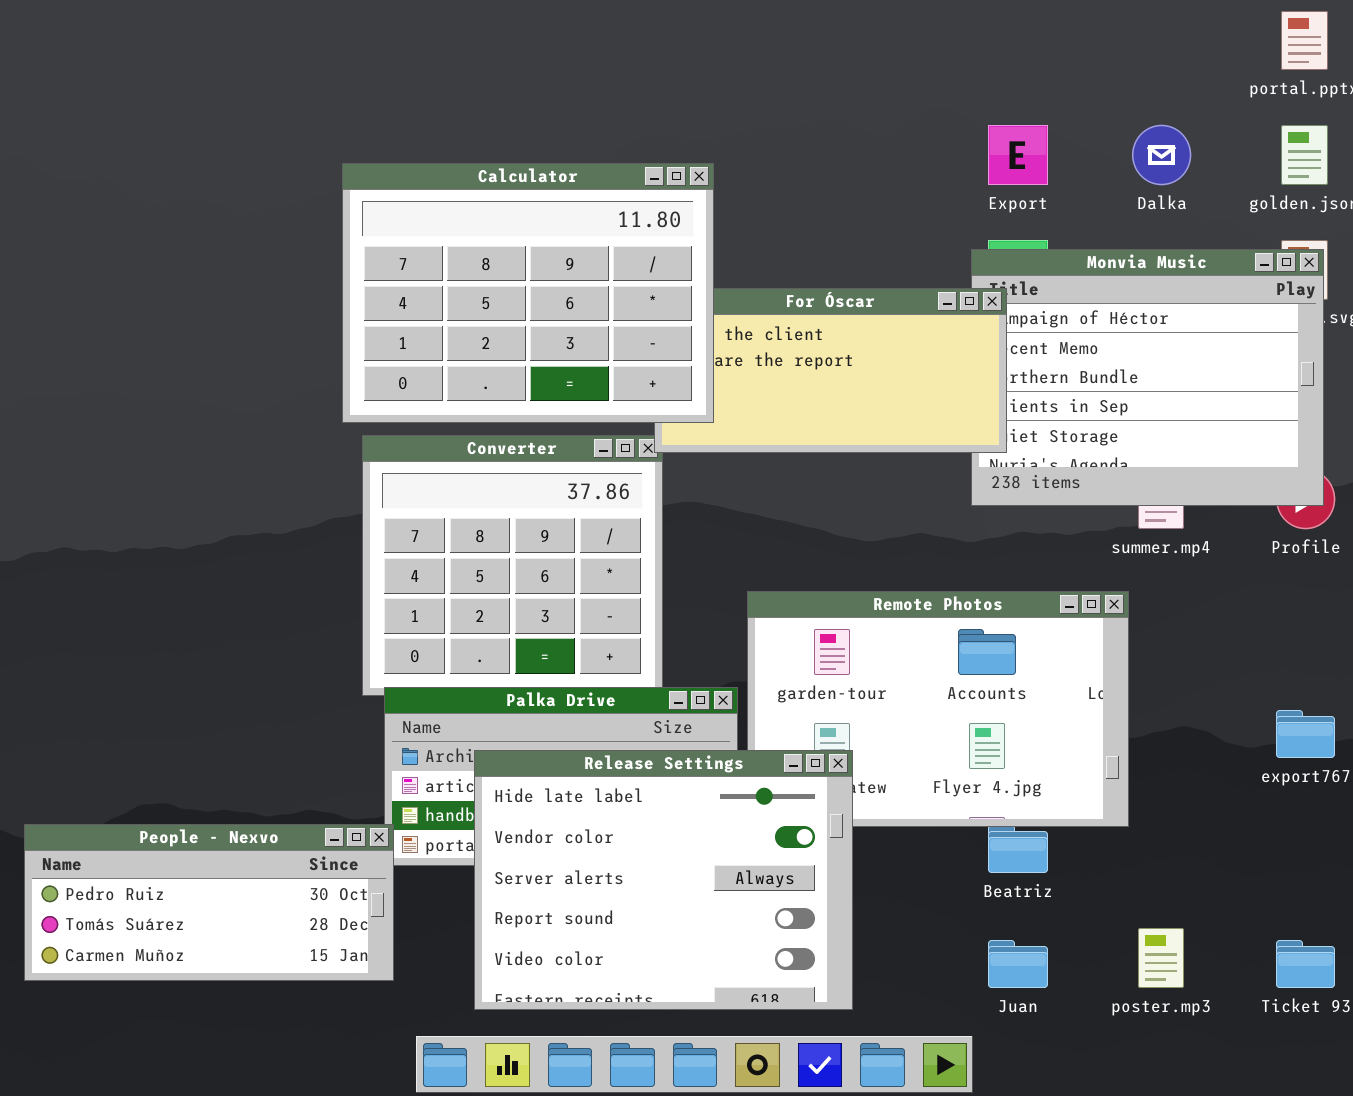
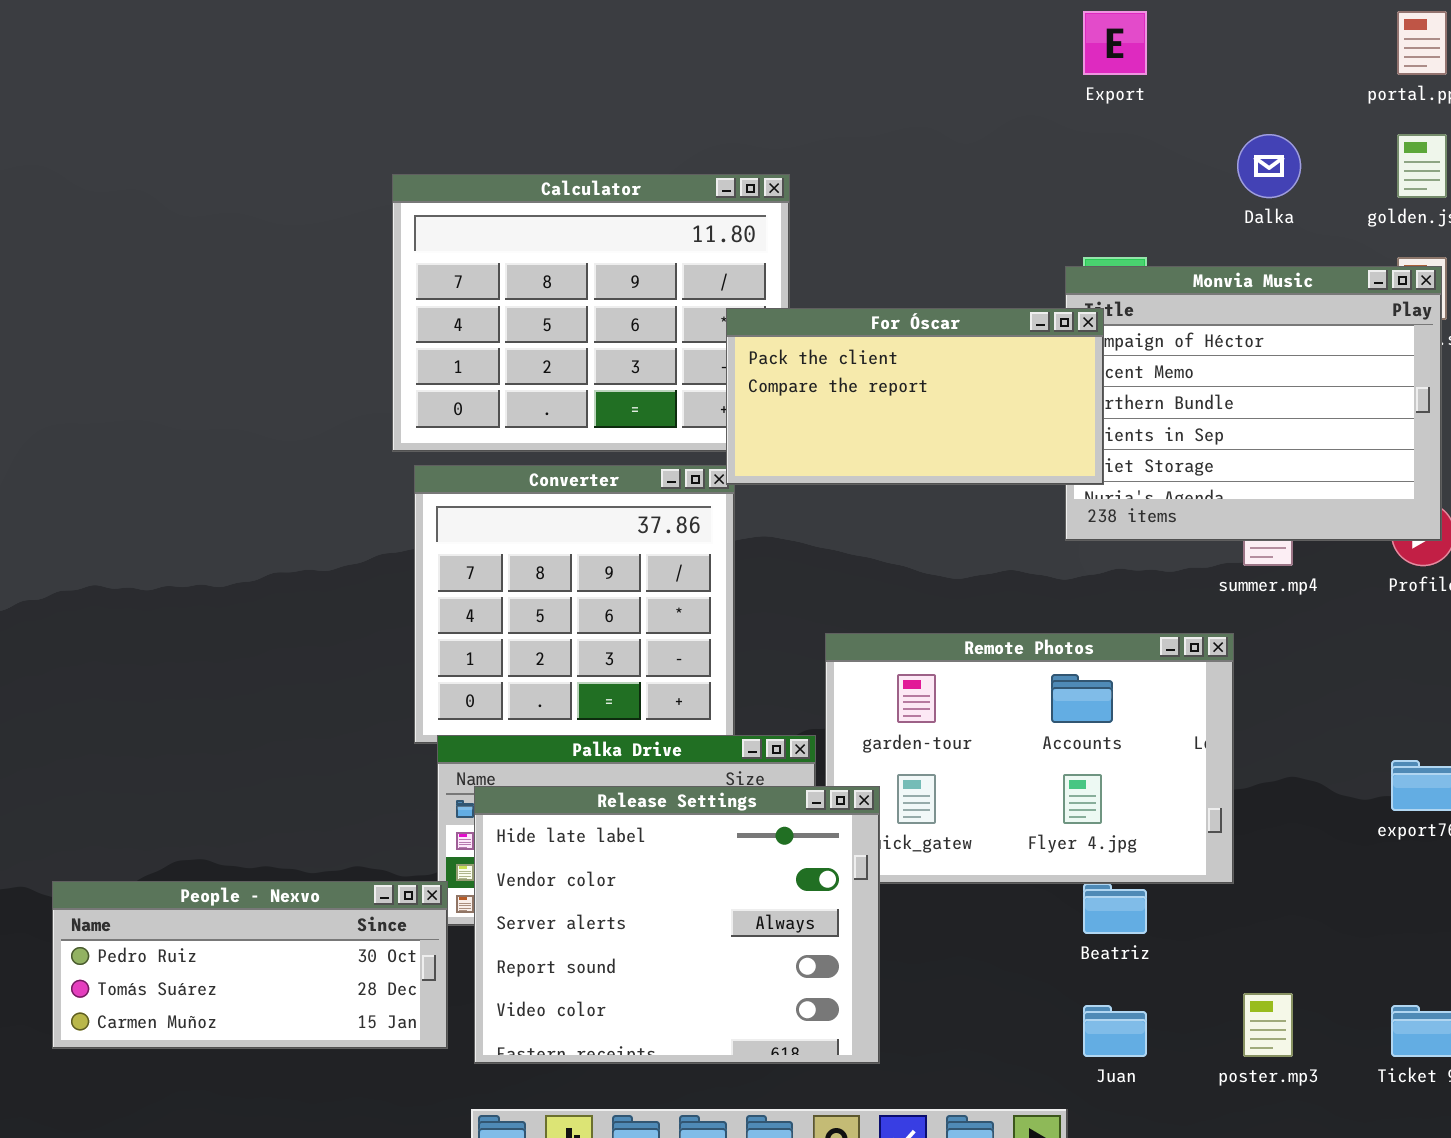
Export: [988,125,1048,185] -> [1083,11,1147,75], moved
For Óscar: [654,288,1007,453] -> [726,308,1104,485], raised
Release Settings: [474,750,853,1010] -> [474,786,880,1064], moved

